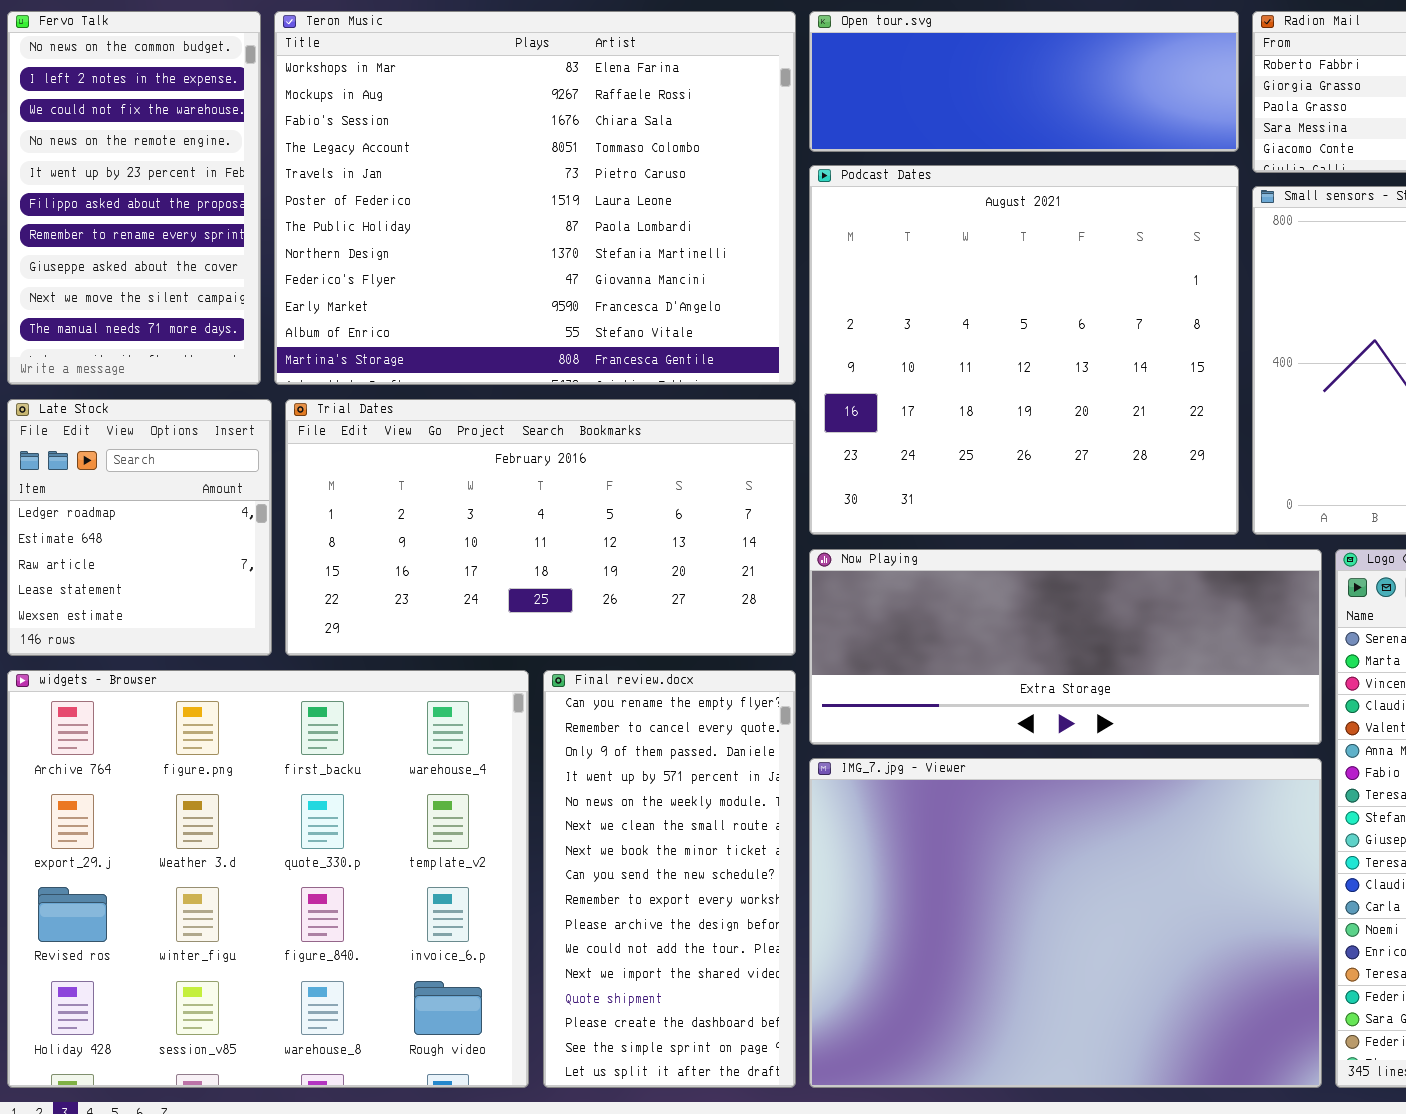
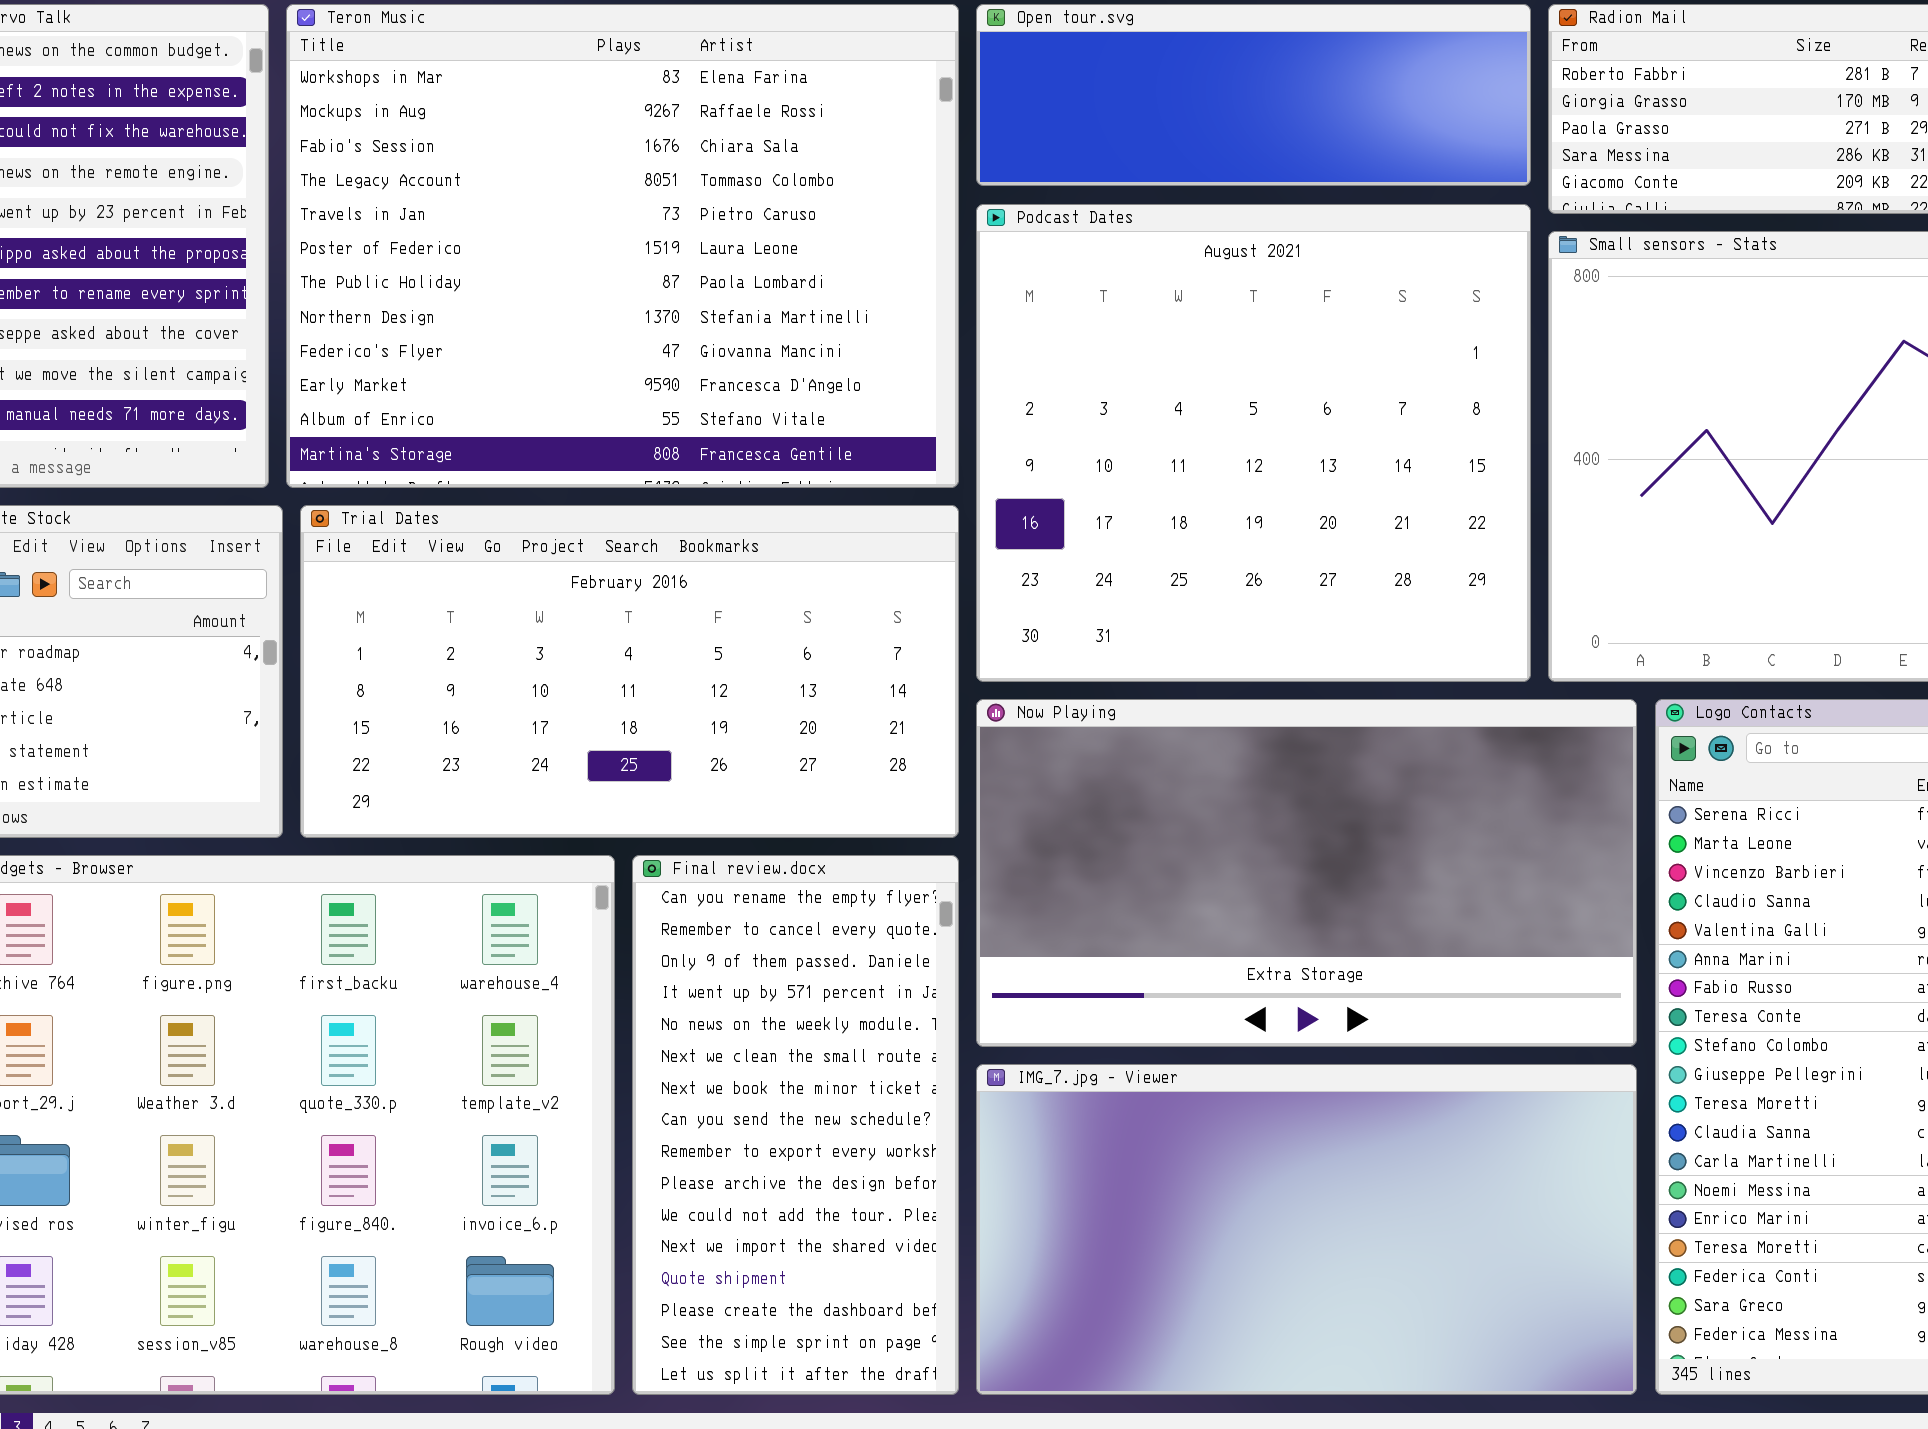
Now Playing: [809,549,1322,745] -> [976,699,1637,1047], resized
IMG_7.jpg - Viewer: [809,758,1322,1088] -> [976,1064,1637,1395], resized

